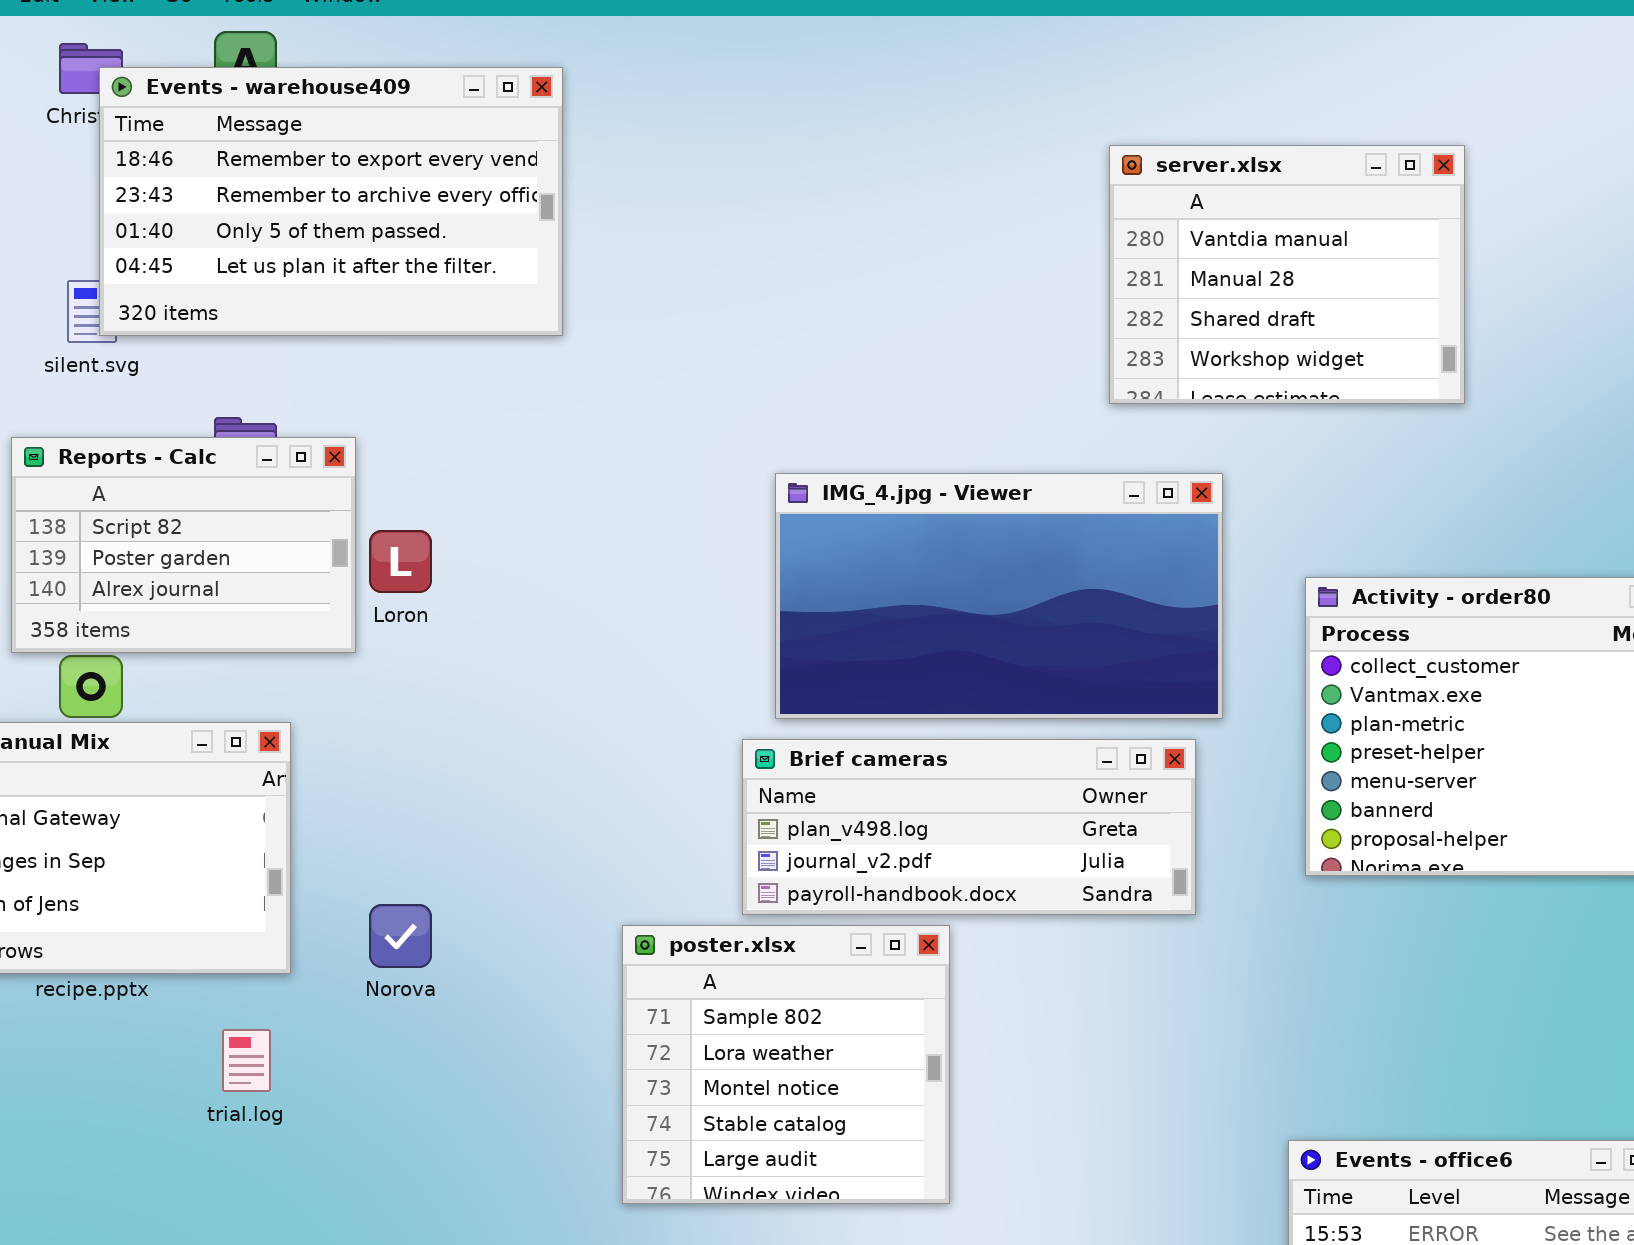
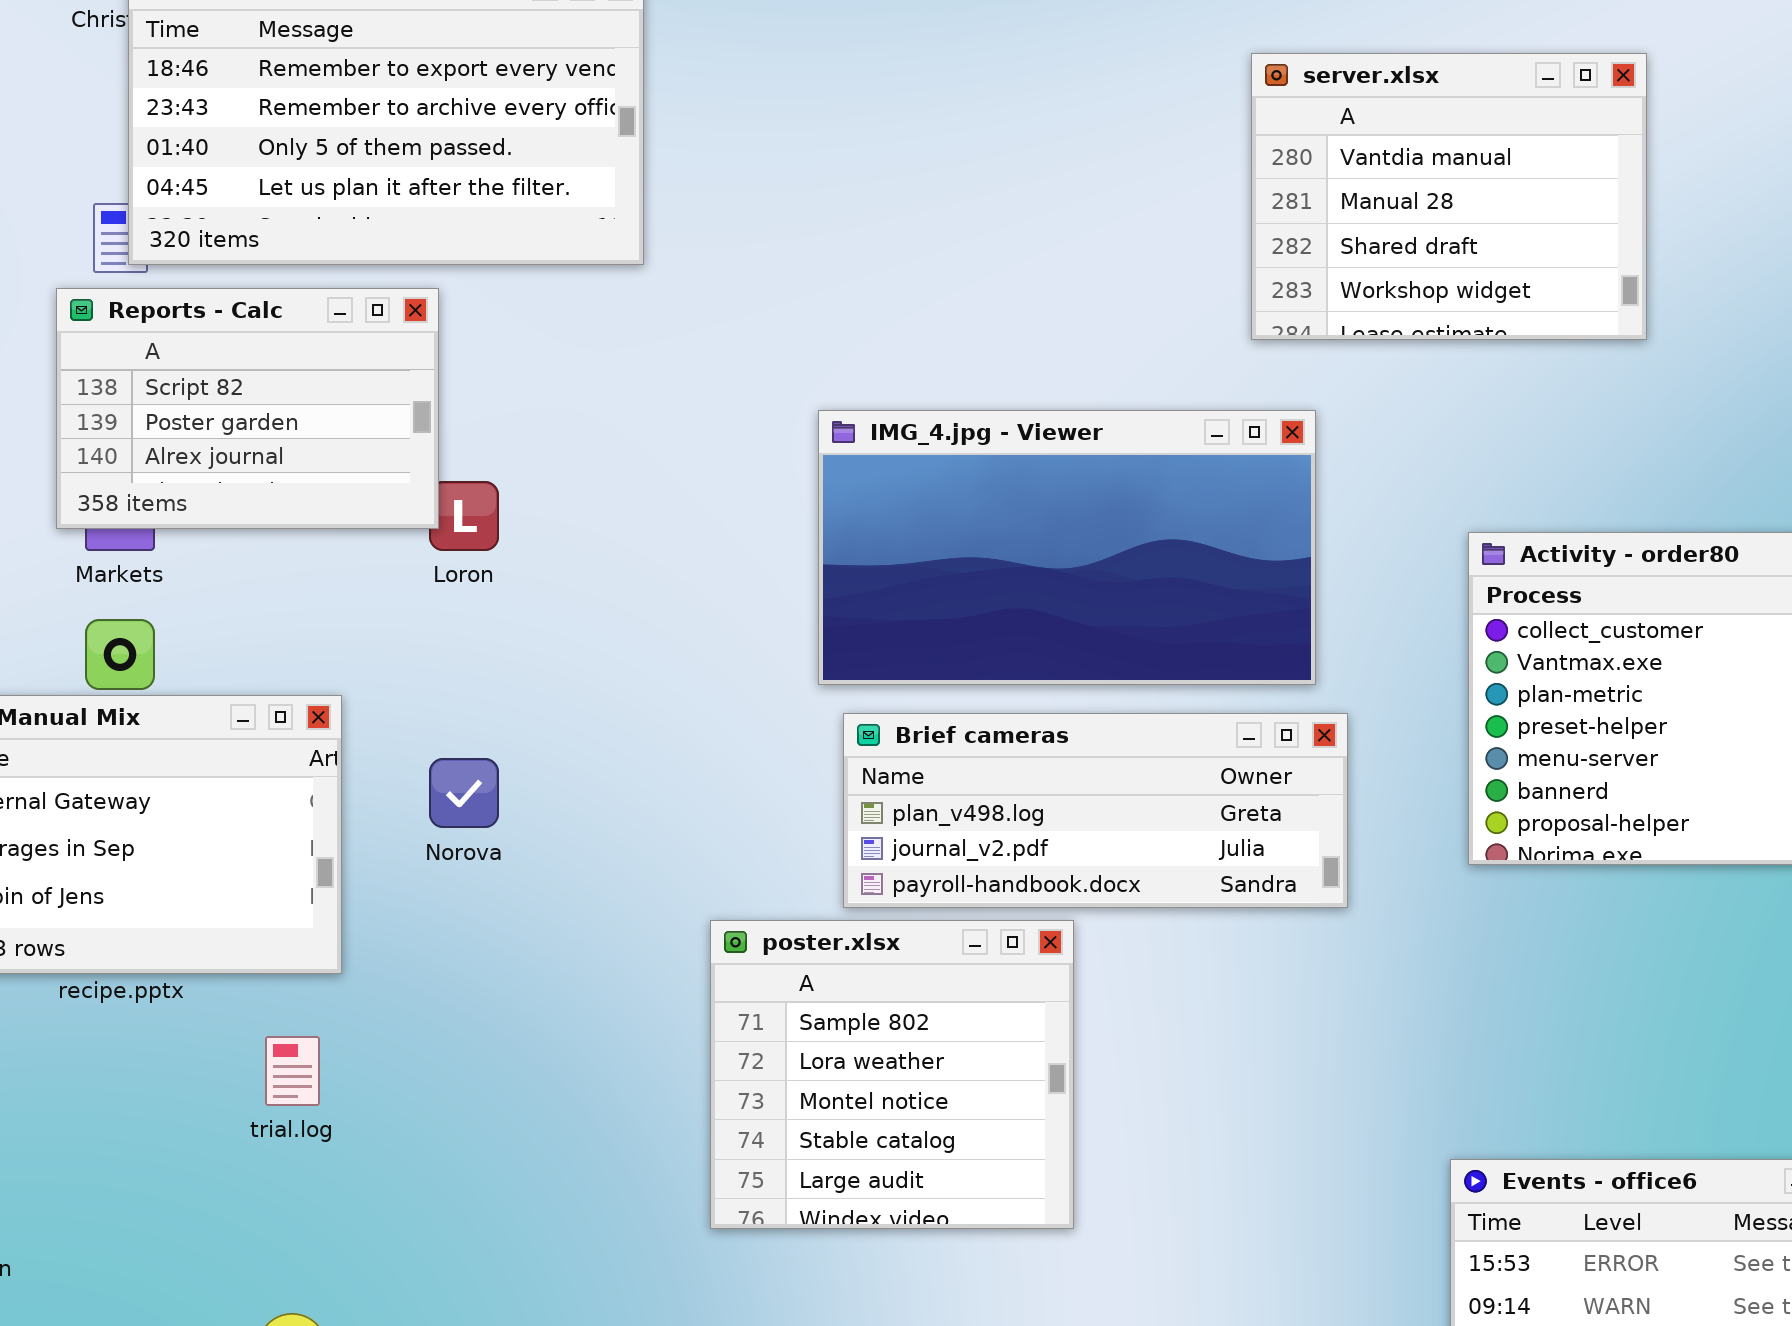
Reports - Calc: [11,437,356,653] -> [56,288,439,529], moved
IMG_4.jpg - Viewer: [775,473,1223,719] -> [818,410,1316,685], moved
Norova: [369,904,432,968] -> [429,758,499,828], moved

